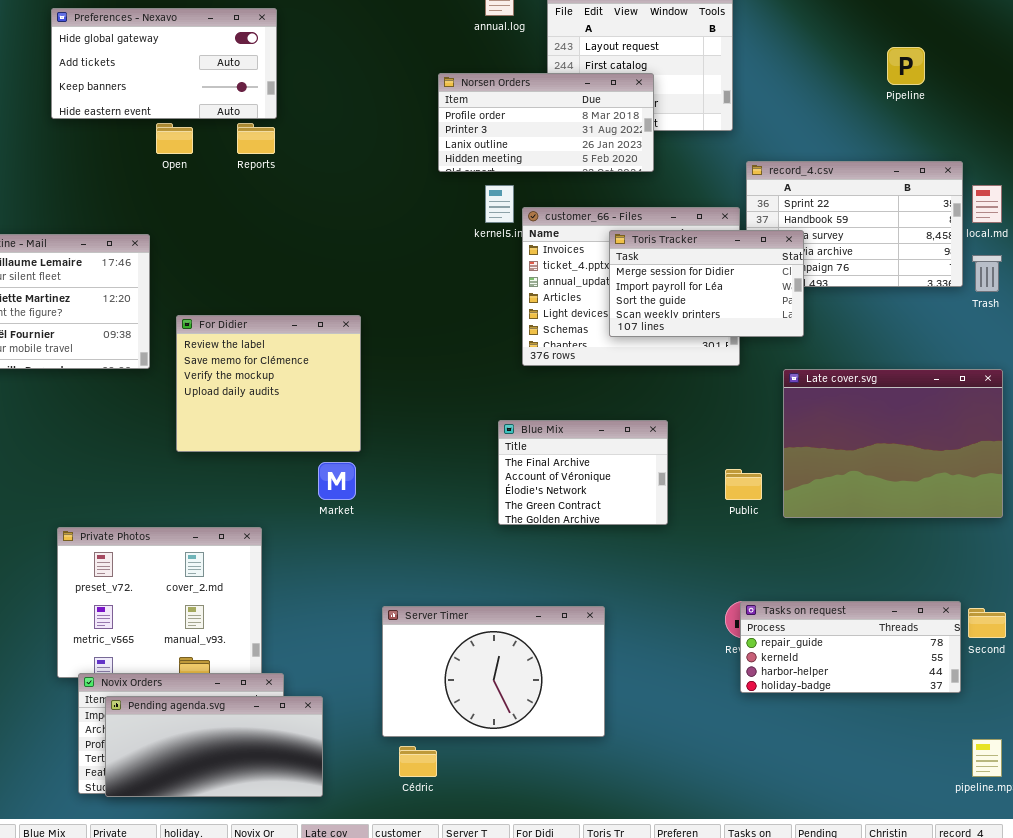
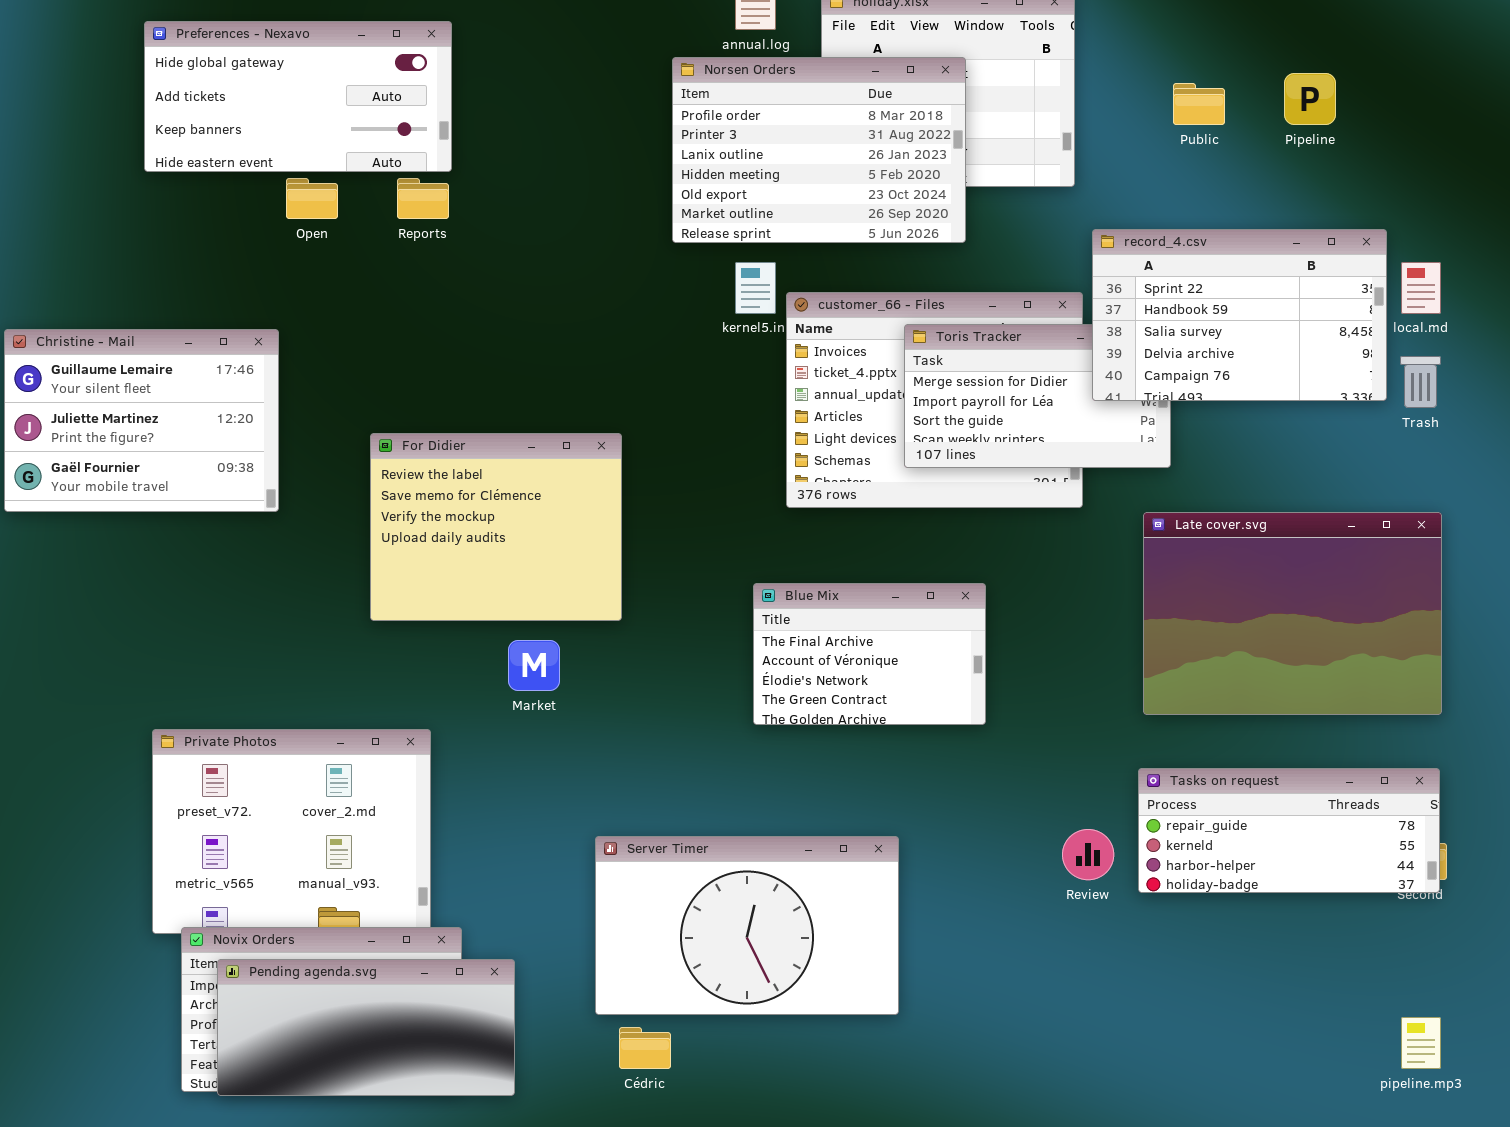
Norsen Orders: [438,73,654,172] -> [672,57,966,243], resized
record_4.csv: [746,161,963,287] -> [1092,229,1387,401], raised
For Didier: [176,315,361,452] -> [370,433,622,621], moved
Public: [725,469,762,500] -> [1173,83,1225,125], moved
Tasks on request: [740,601,961,693] -> [1138,768,1440,893], moved

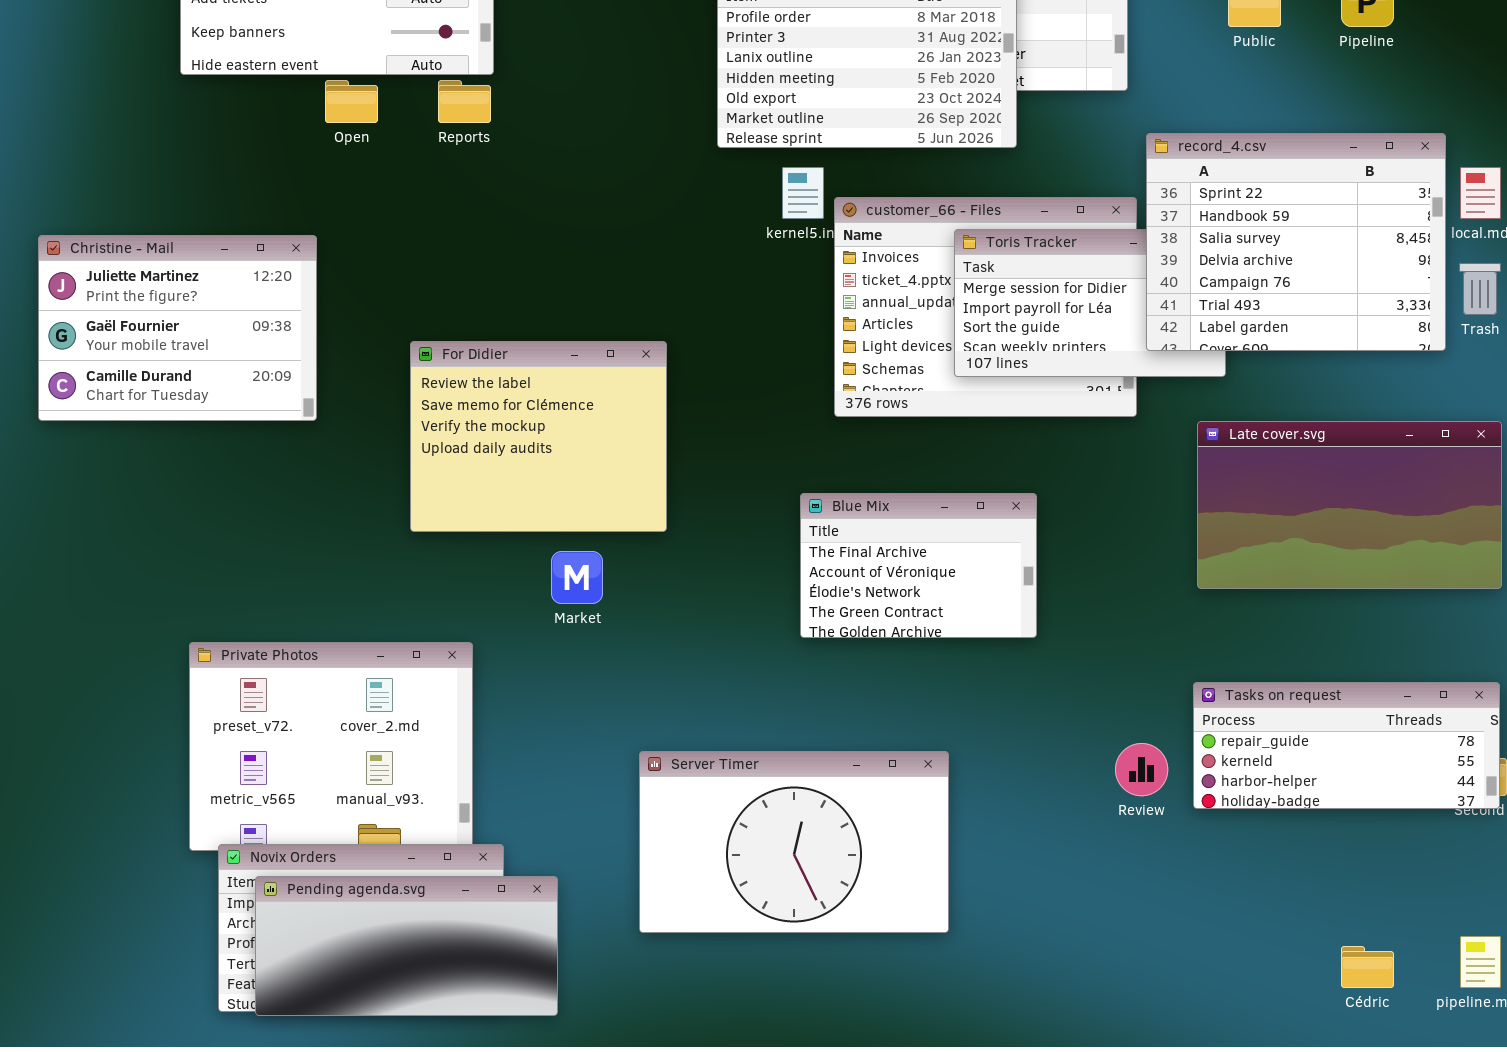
record_4.csv: [1092,229,1387,401] -> [1146,133,1446,351], resized
Christine - Mail: [4,329,279,512] -> [38,235,317,421], scrolled down 1 row
Late cover.svg: [1143,512,1442,715] -> [1197,421,1502,589], resized
Cédric: [619,1027,671,1069] -> [1341,946,1394,988], moved

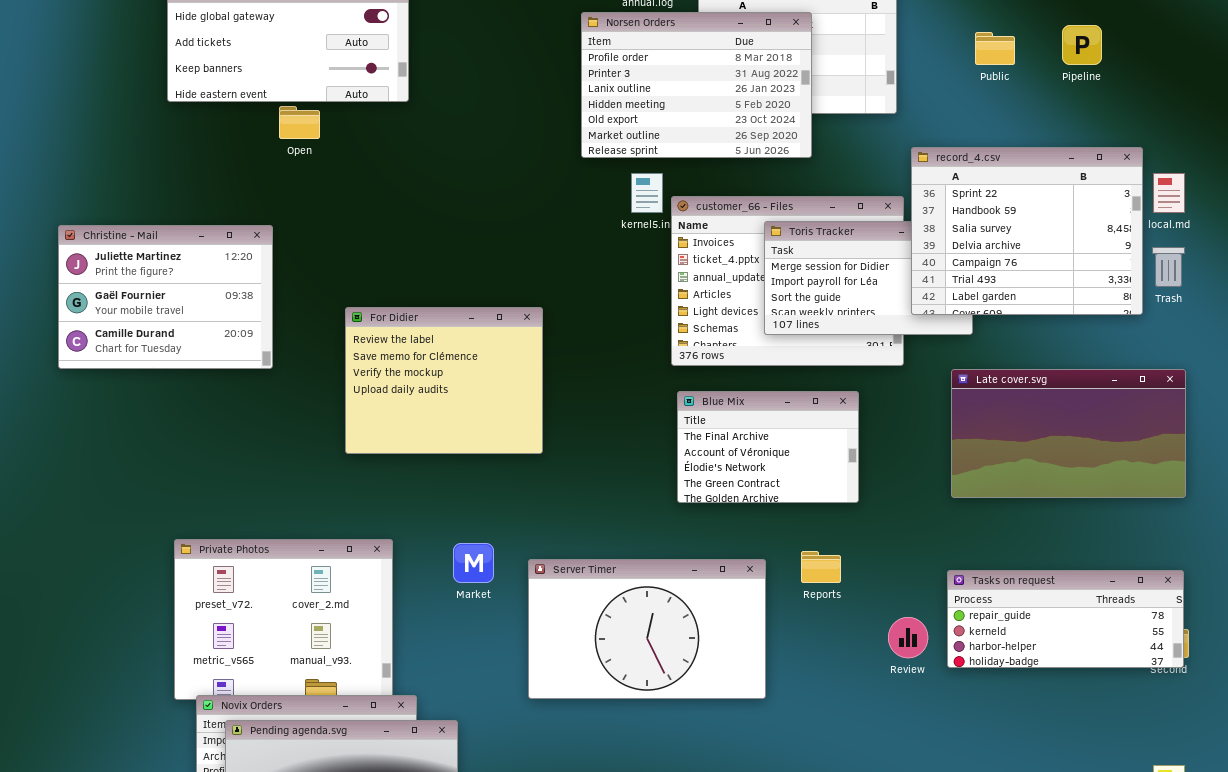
Reports: [438,80,491,123] -> [801,551,841,583], moved
Blue Mix: [800,493,1037,638] -> [677,391,859,503], moved
Market: [551,551,603,604] -> [453,543,494,583], moved
Server Timer: [639,751,949,933] -> [528,559,766,699], moved

